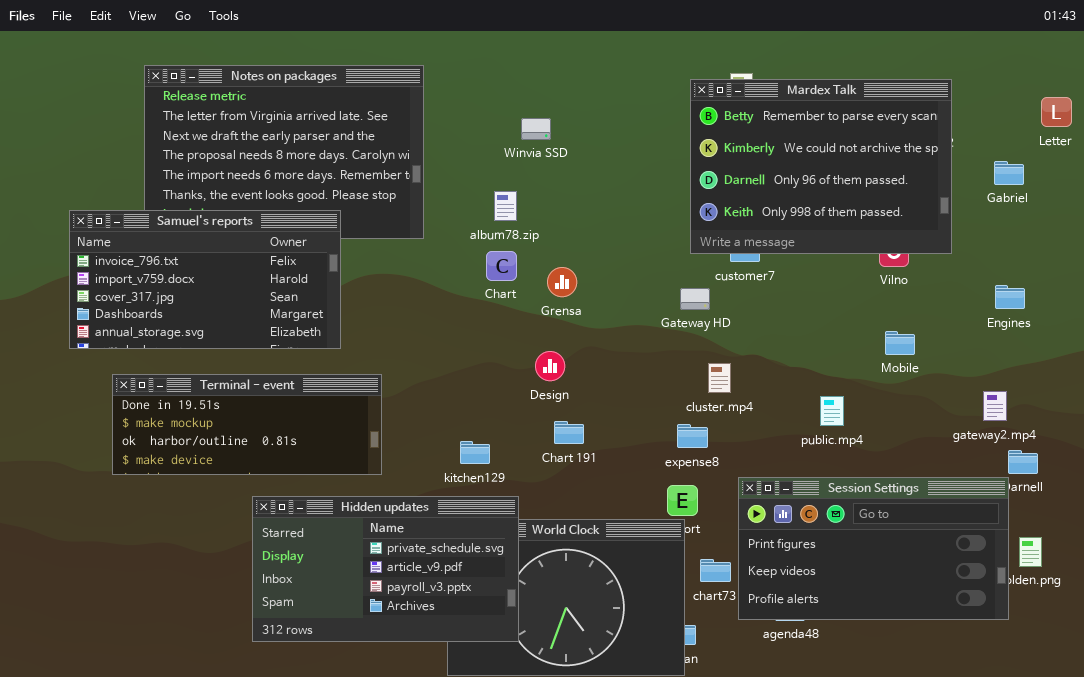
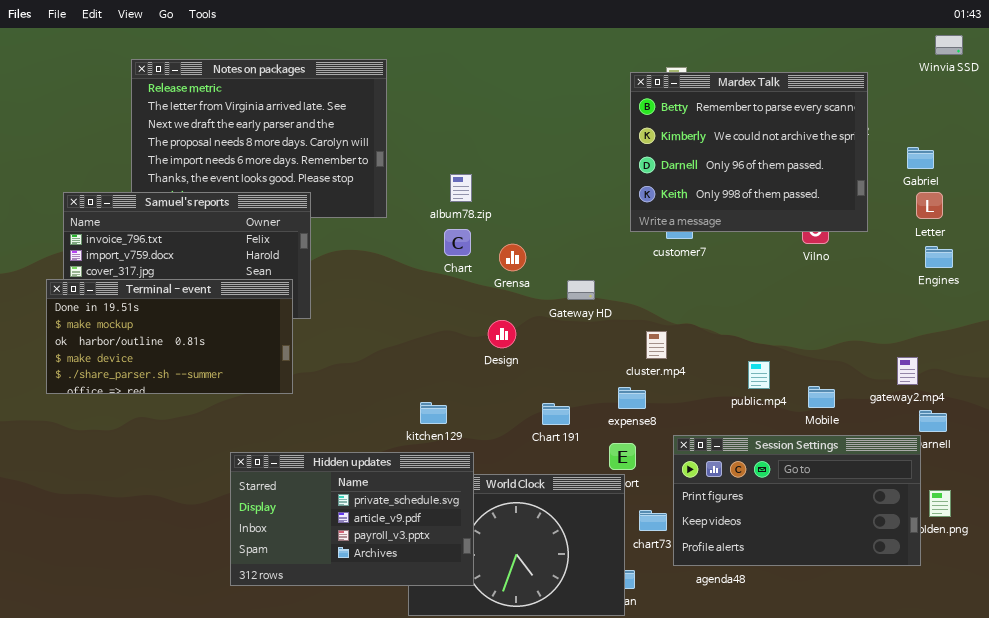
Letter: [1041,97,1072,127] -> [916,192,943,219], moved
Winvia SSD: [521,118,551,140] -> [935,35,963,55], moved
Engines: [995,285,1025,309] -> [925,246,953,268], moved
Gateway HD: [680,288,710,310] -> [567,280,595,300], moved
Mobile: [885,331,915,355] -> [808,386,835,408], moved
Terminal - event: [112,374,382,475] -> [46,279,293,394], moved, resized
Chart 191: [554,421,584,444] -> [542,403,570,425], moved

